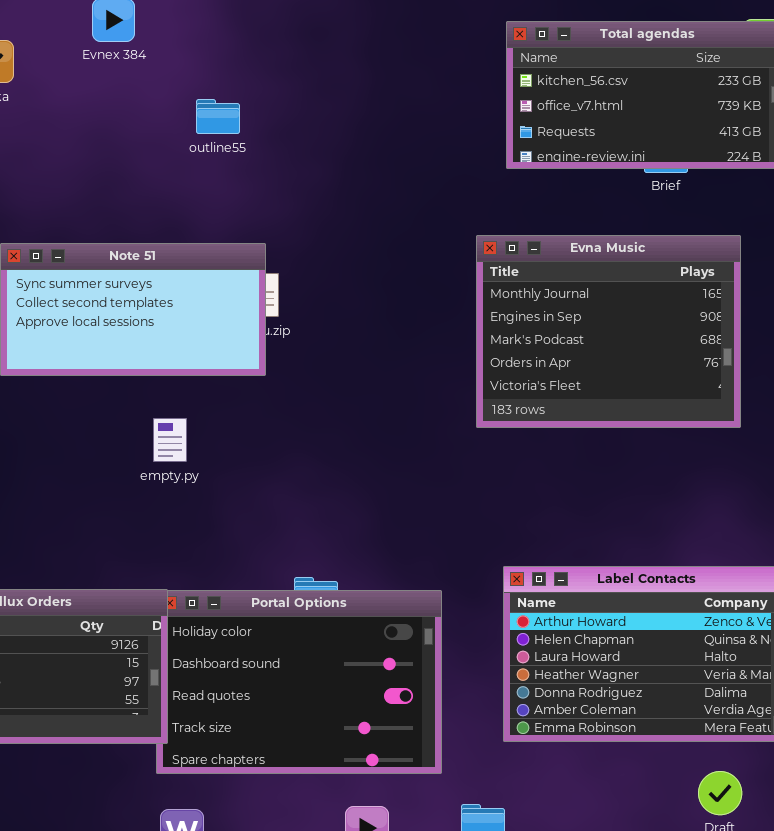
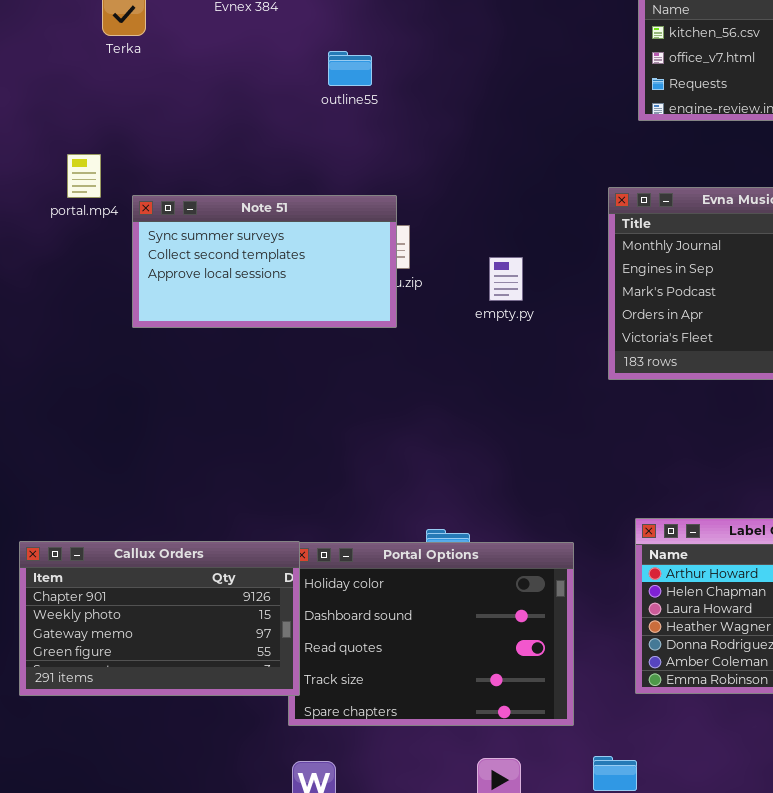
empty.py: [153,418,187,462] -> [489,257,523,301], moved

